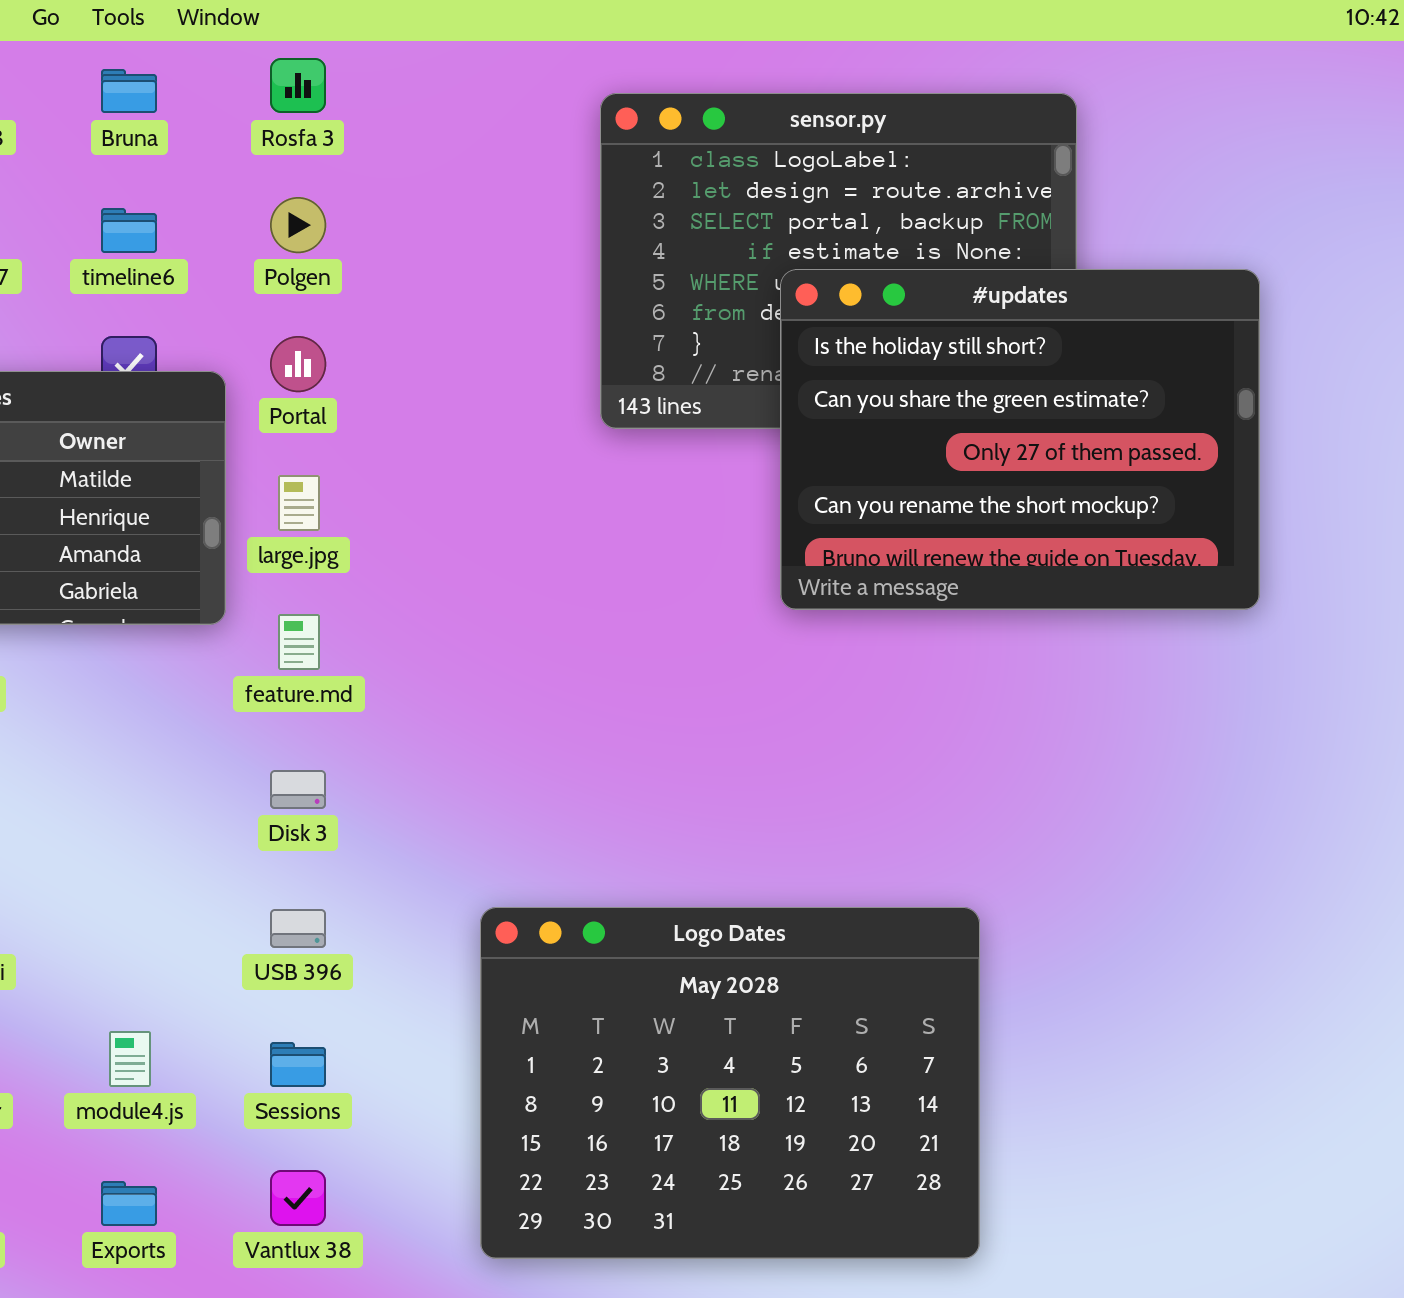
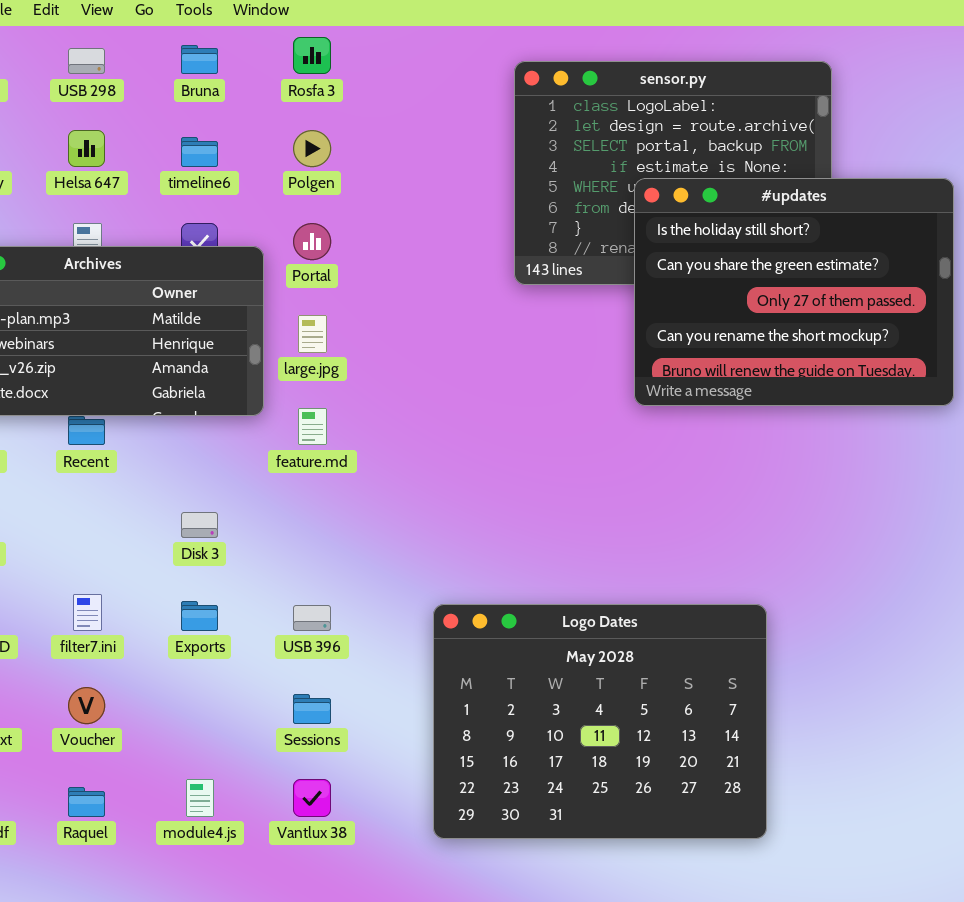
Disk 3: [270,770,326,809] -> [181,512,218,538], moved
module4.js: [109,1031,151,1087] -> [186,779,214,817], moved
Exports: [101,1181,157,1226] -> [181,601,218,631], moved

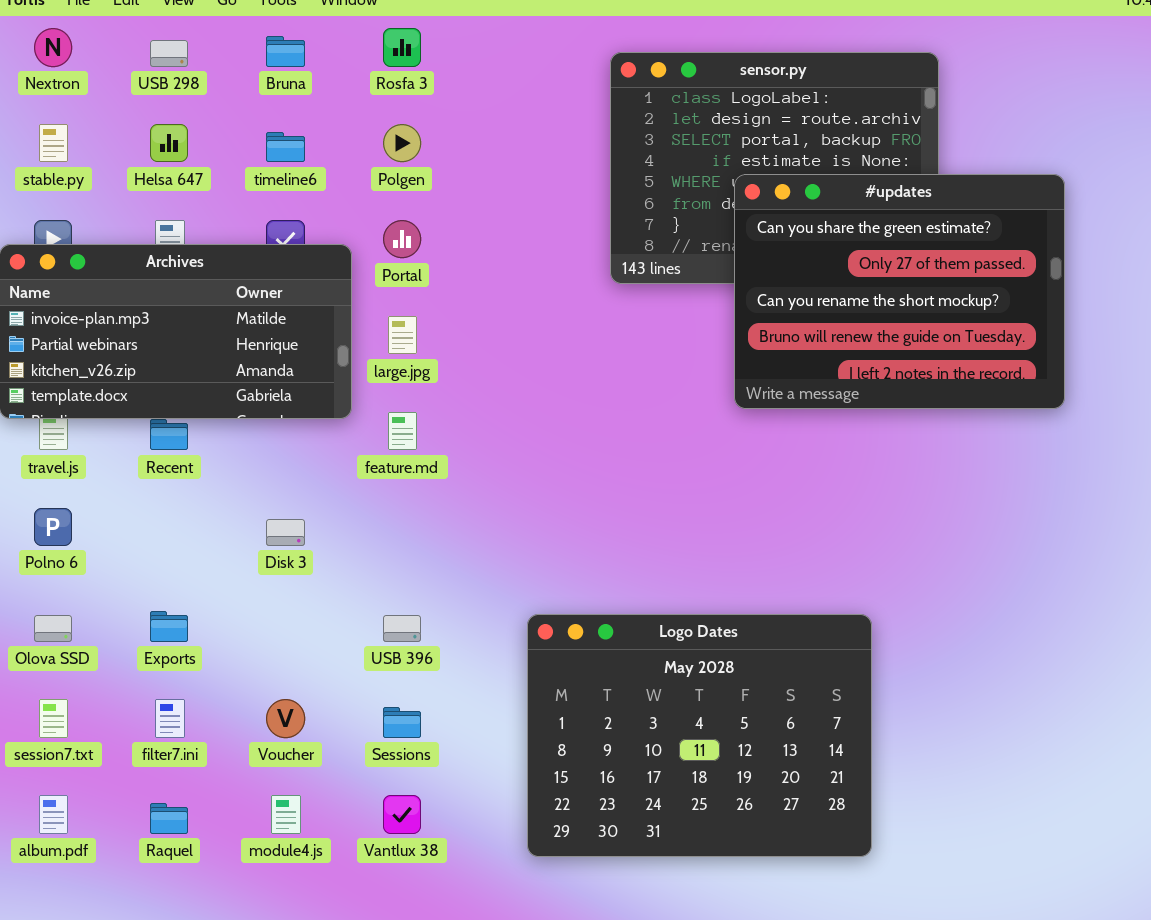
#updates: [634,178,954,406] -> [734,174,1065,409], scrolled down 1 row
filter7.ini: [73,594,102,631] -> [155,699,185,738], moved
Exports: [181,601,218,631] -> [150,611,188,642], moved
Voucher: [68,687,105,724] -> [266,699,305,738], moved

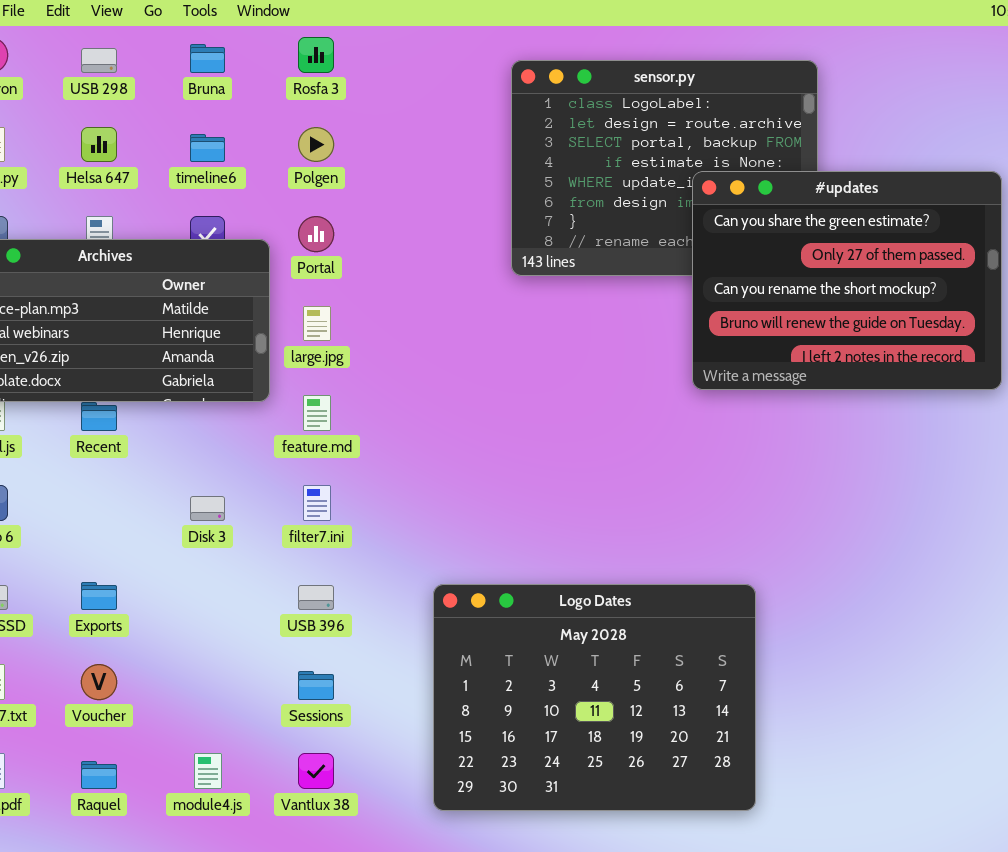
#updates: [734,174,1065,409] -> [692,171,1002,390], moved
filter7.ini: [155,699,185,738] -> [303,485,331,521], moved
Voucher: [266,699,305,738] -> [81,664,117,700], moved

